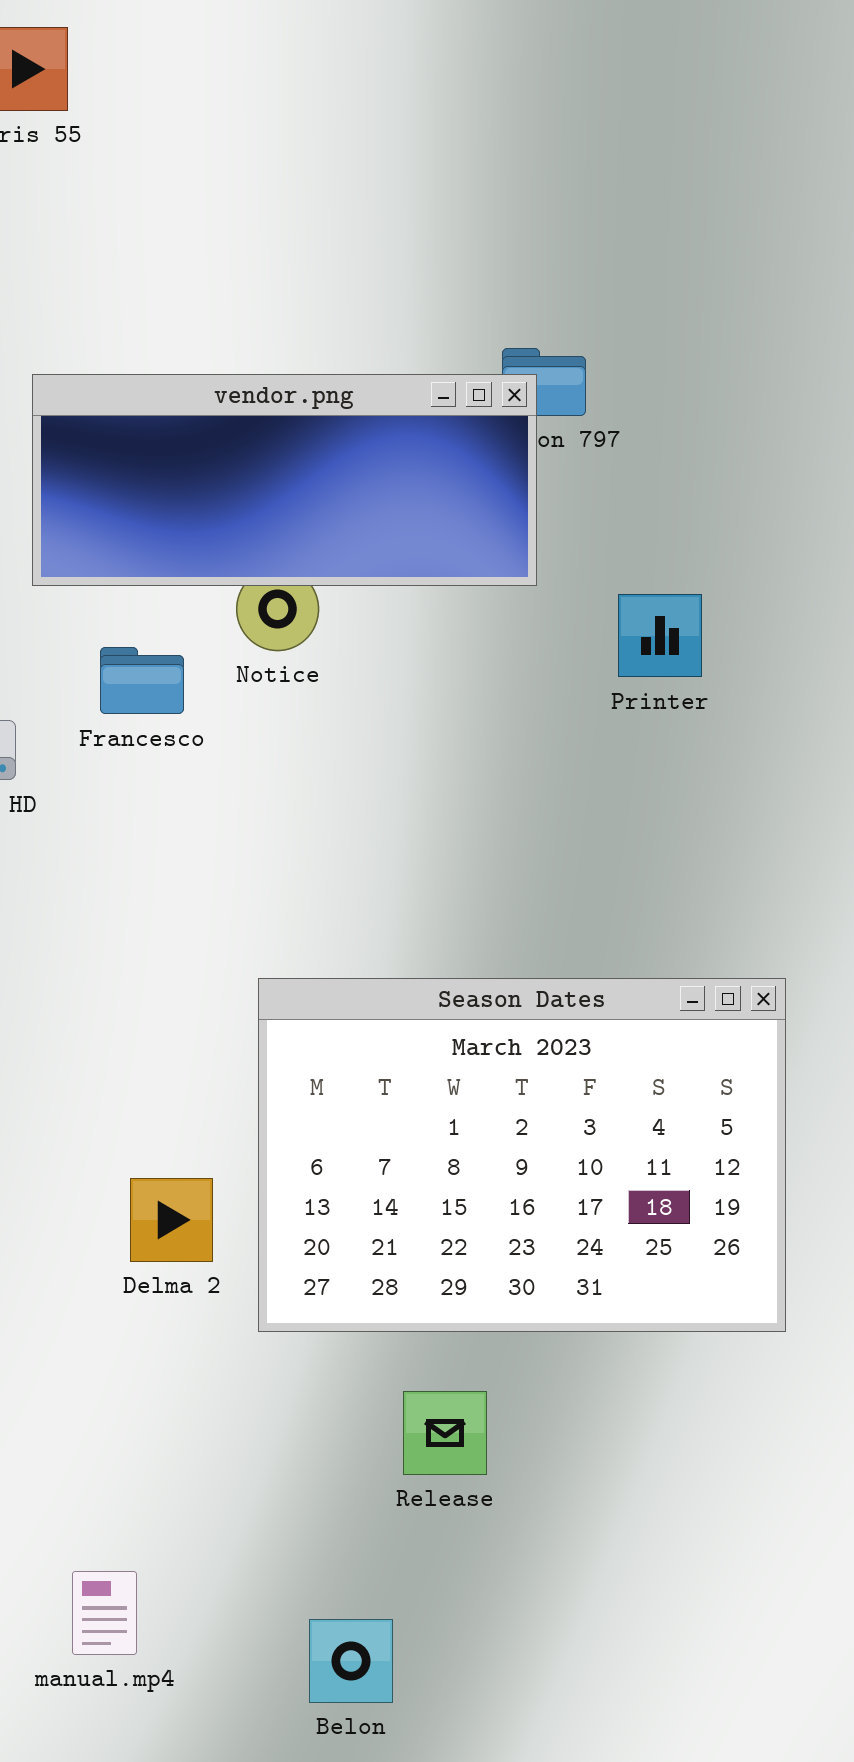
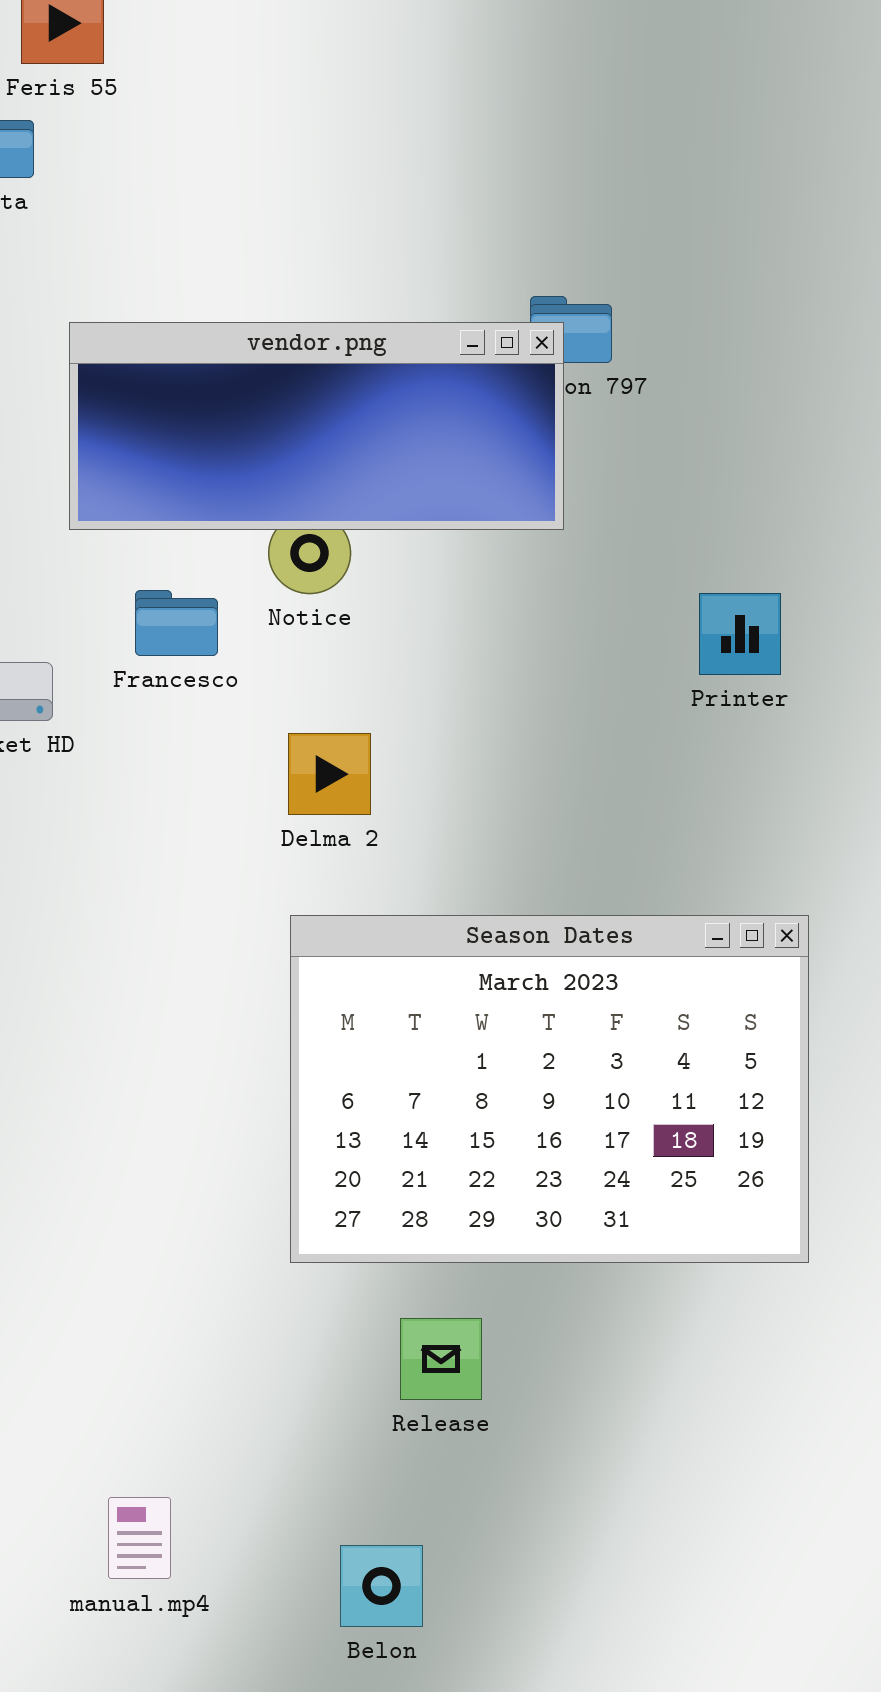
Printer: [618,594,702,677] -> [699,593,781,675], moved
Delma 2: [130,1178,213,1262] -> [288,733,371,815], moved
Release: [403,1391,487,1475] -> [400,1318,482,1400], moved

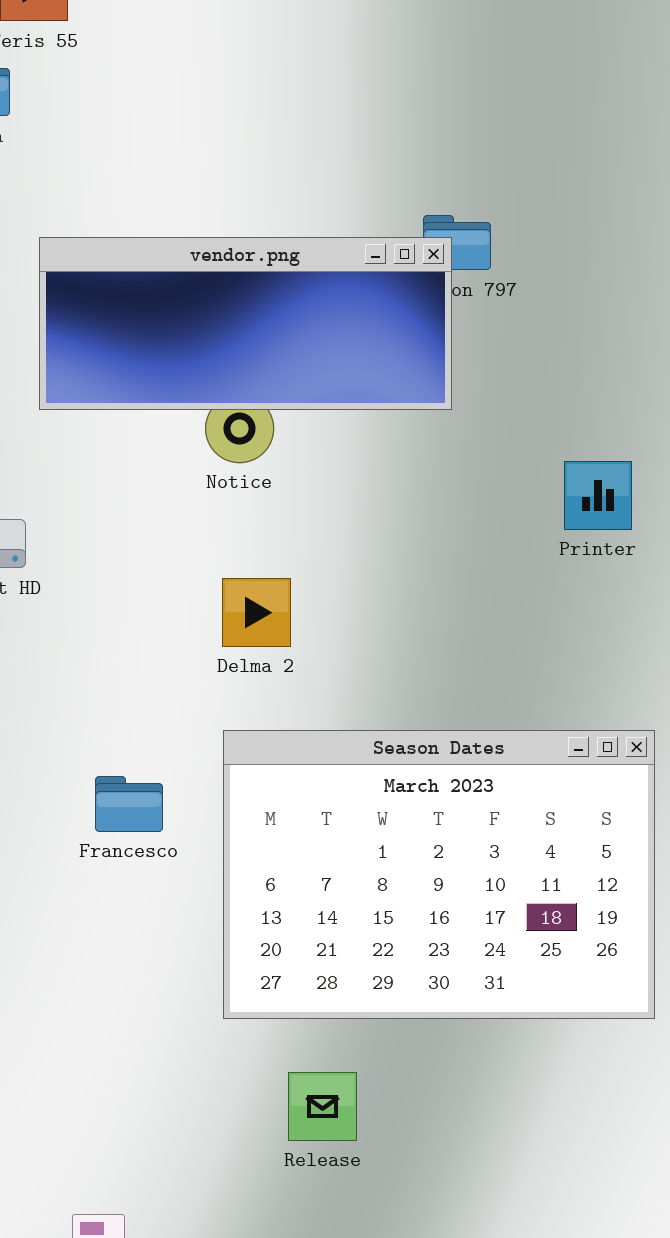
Francesco: [135,590,218,656] -> [95,776,163,832], moved
Release: [400,1318,482,1400] -> [288,1072,357,1141], moved

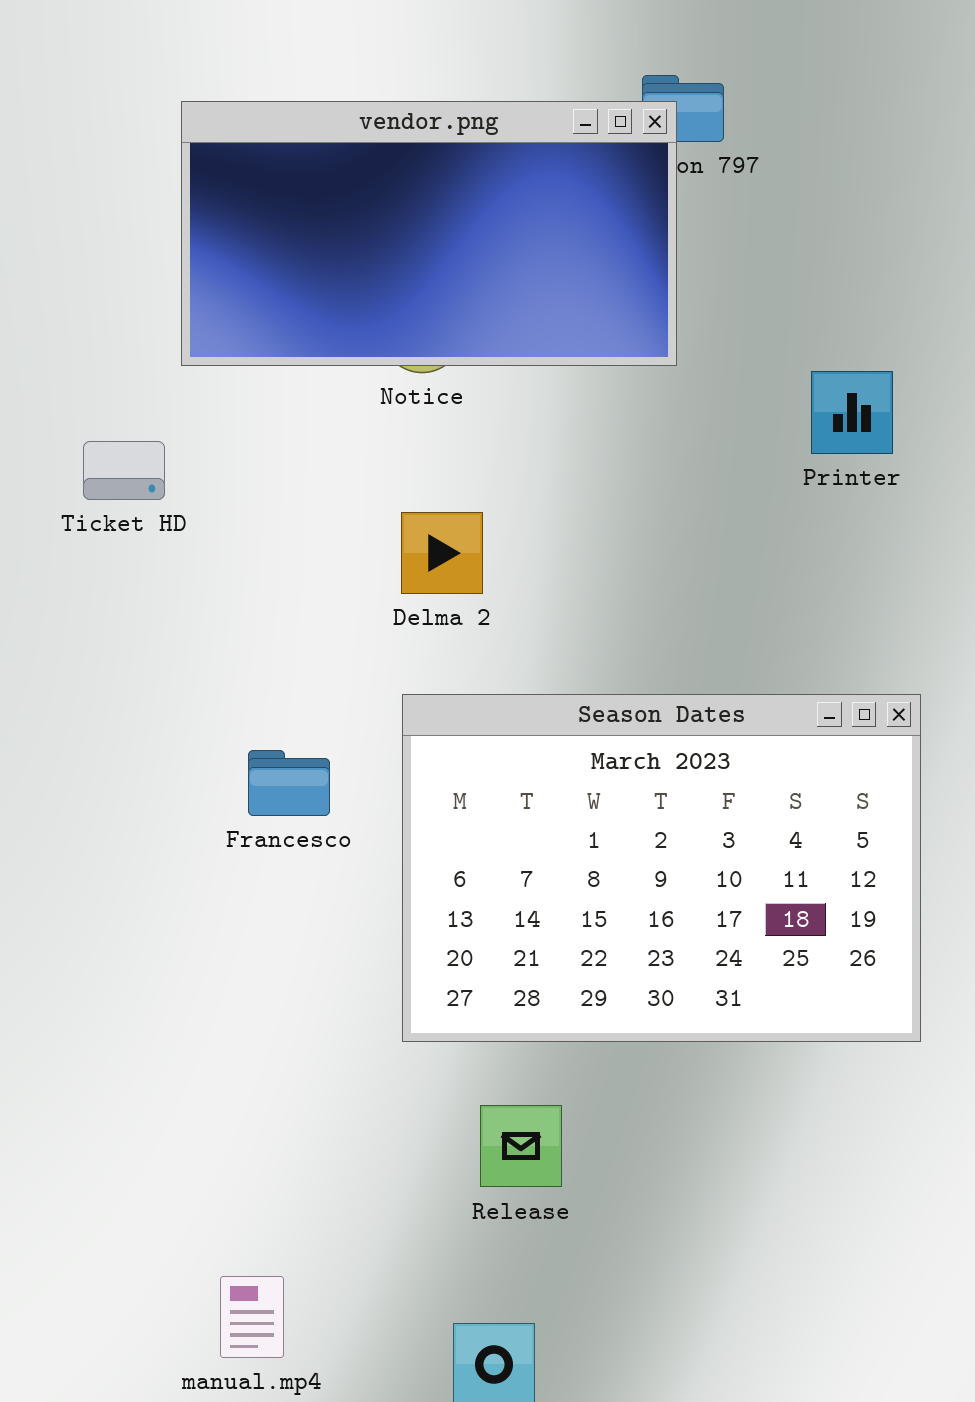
vendor.png: [39,237,452,410] -> [181,101,677,366], resized

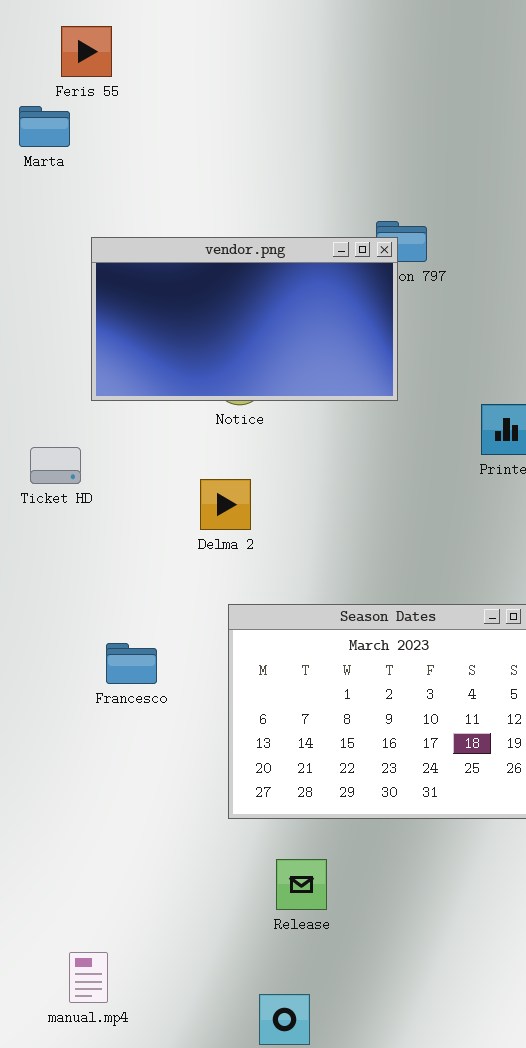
Delma 2: [401,512,483,594] -> [200,479,251,530], moved
Francesco: [248,750,330,816] -> [106,643,157,684], moved
manual.mp4: [220,1276,284,1358] -> [69,952,108,1003], moved

